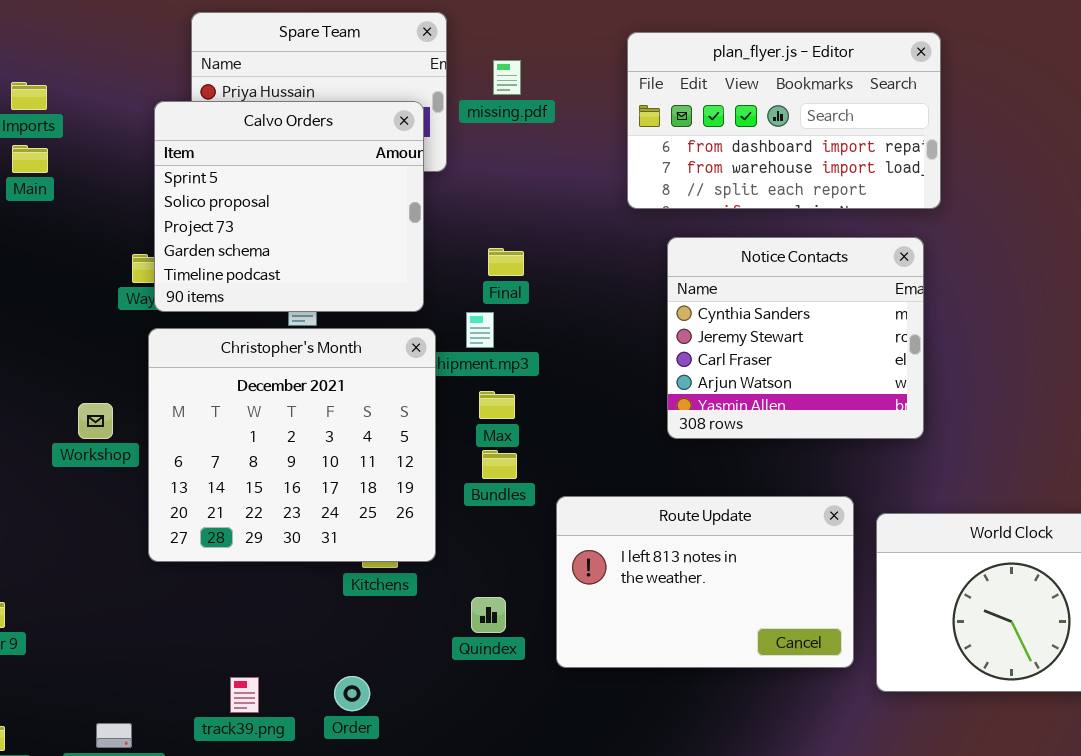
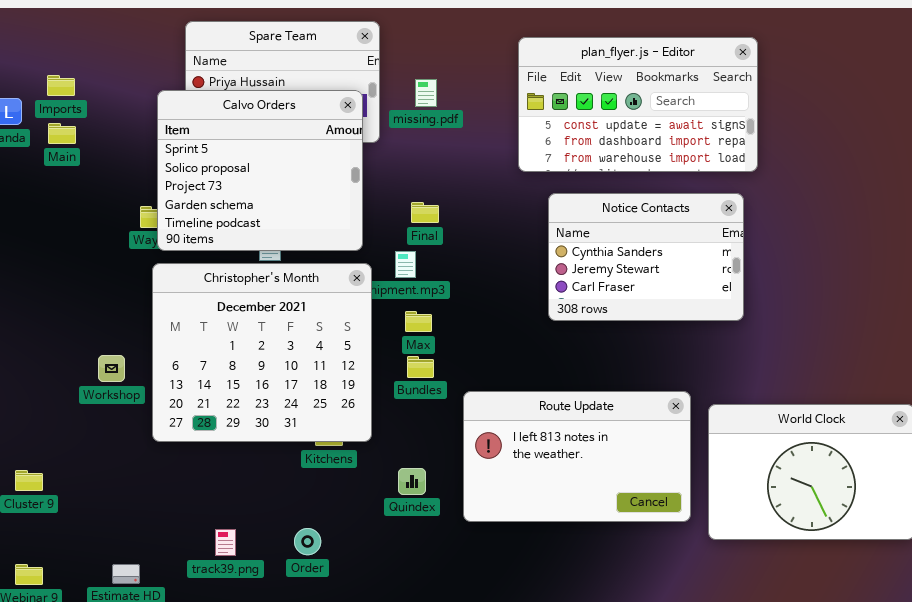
plan_flyer.js - Editor: [627,32,941,209] -> [518,37,758,172], scrolled up 1 row
missing.pdf: [493,60,521,95] -> [415,79,437,107], moved
Notice Contacts: [667,237,924,439] -> [548,193,744,321], resized
Workshop: [78,403,113,439] -> [98,355,125,382], moved

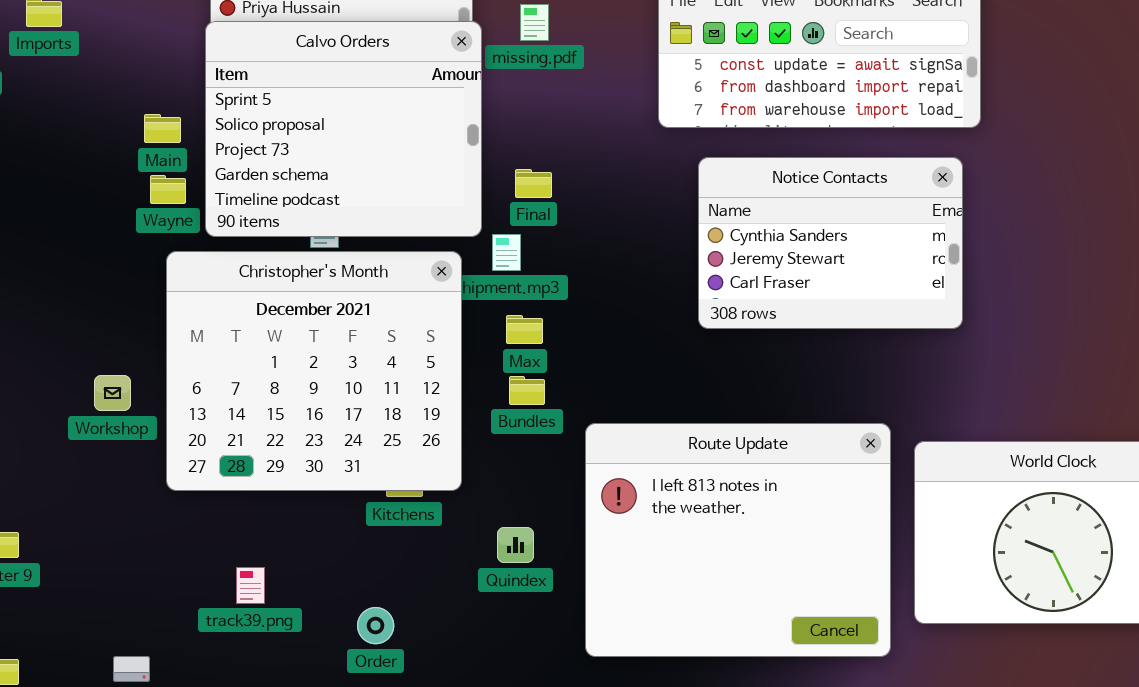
Calvo Orders: [157,90,363,251] -> [205,21,482,237], moved
Main: [48,123,76,144] -> [144,114,181,143], moved
Route Update: [463,391,691,522] -> [585,423,891,657], resized
track39.png: [215,529,236,556] -> [236,567,265,604], moved

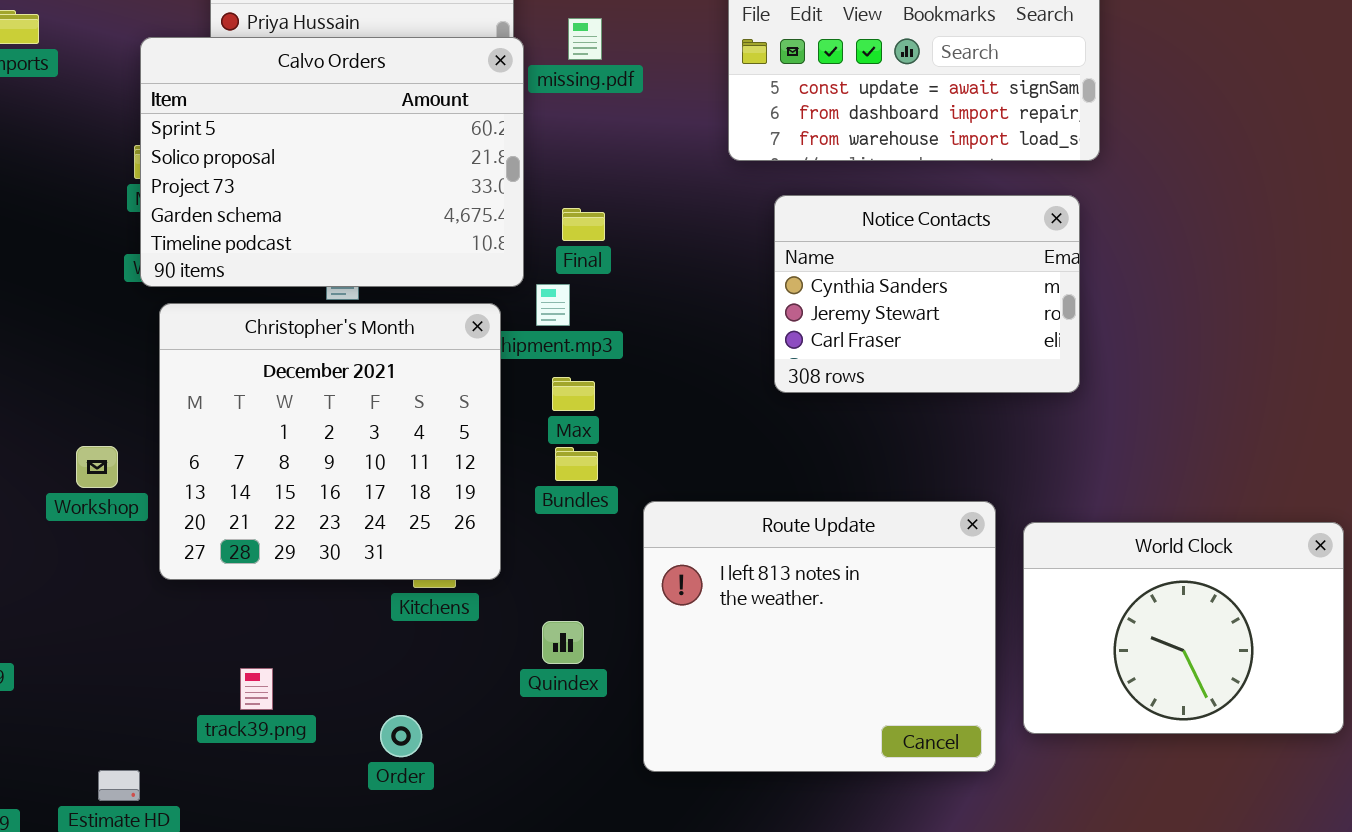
Calvo Orders: [205,21,482,237] -> [140,37,524,287], resized

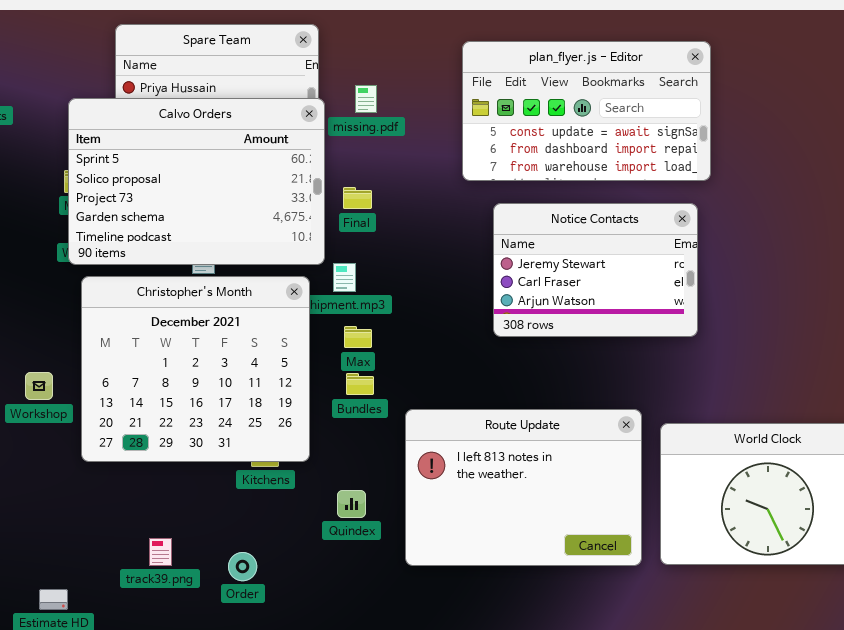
Notice Contacts: [774,195,1080,393] -> [493,203,698,337], scrolled down 1 row
Final: [562,208,605,241] -> [343,187,372,209], moved
Route Update: [643,501,996,772] -> [405,409,642,566], resized
track39.png: [240,668,273,710] -> [149,538,172,566], moved

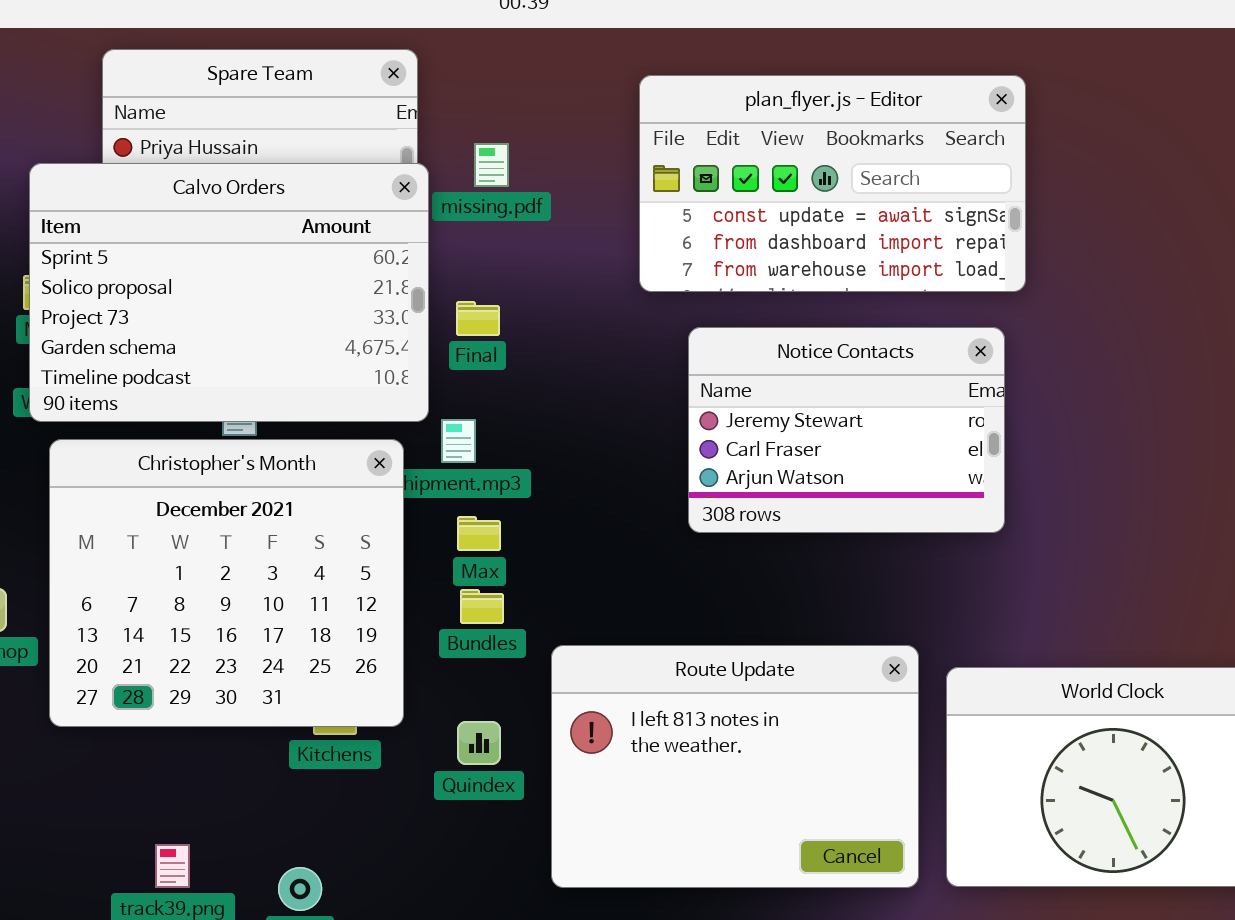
Quindex: [337,490,366,518] -> [457,721,501,765], moved

